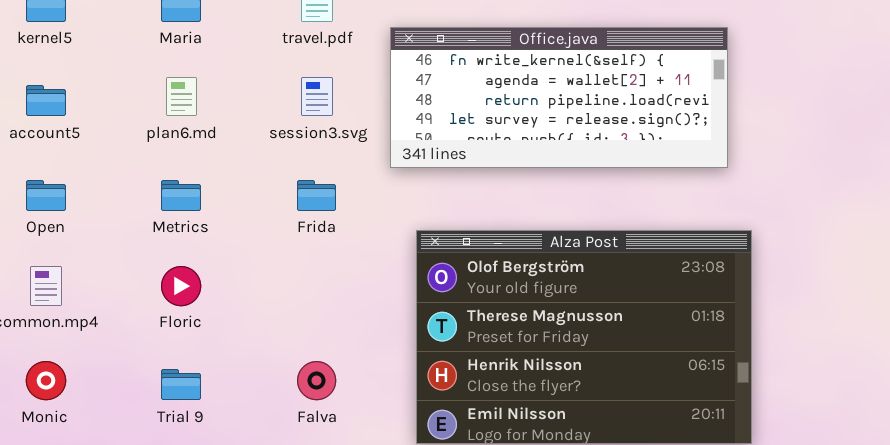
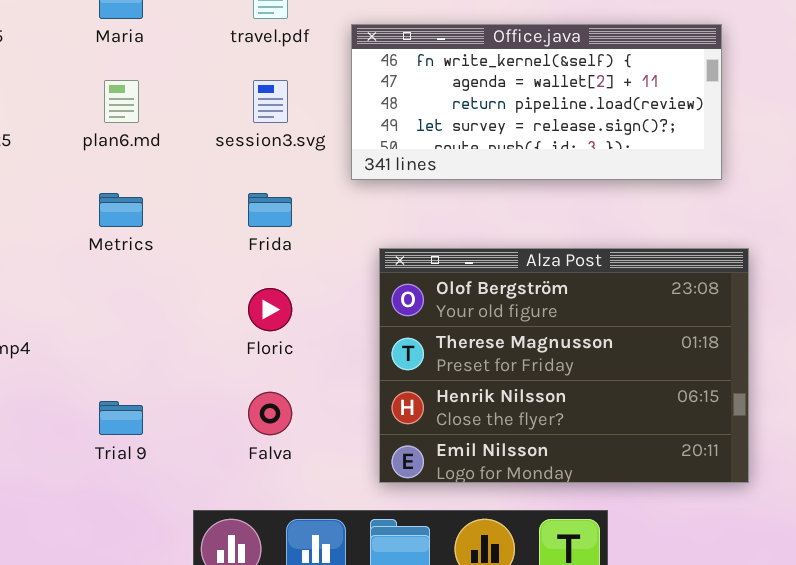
Floric: [161,266,201,306] -> [248,288,292,331], moved

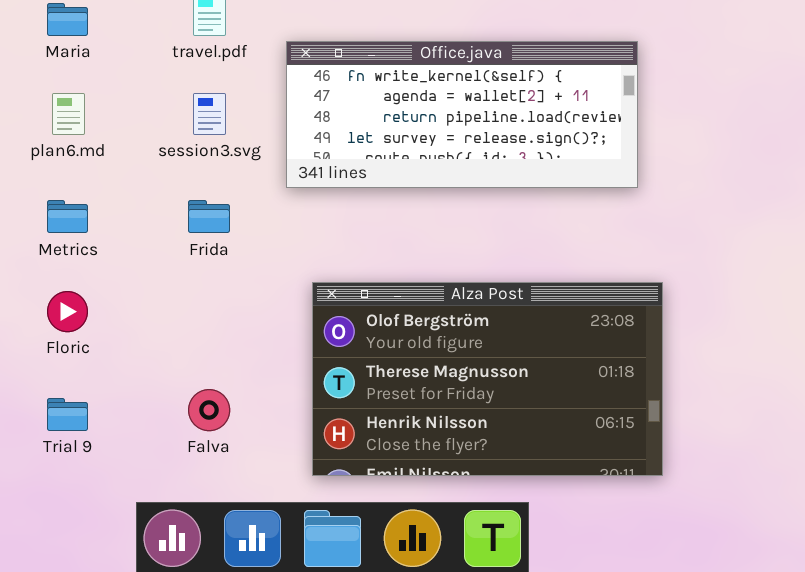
Alza Post: [379,248,749,483] -> [312,282,663,476], resized
Floric: [248,288,292,331] -> [47,291,88,332], moved

